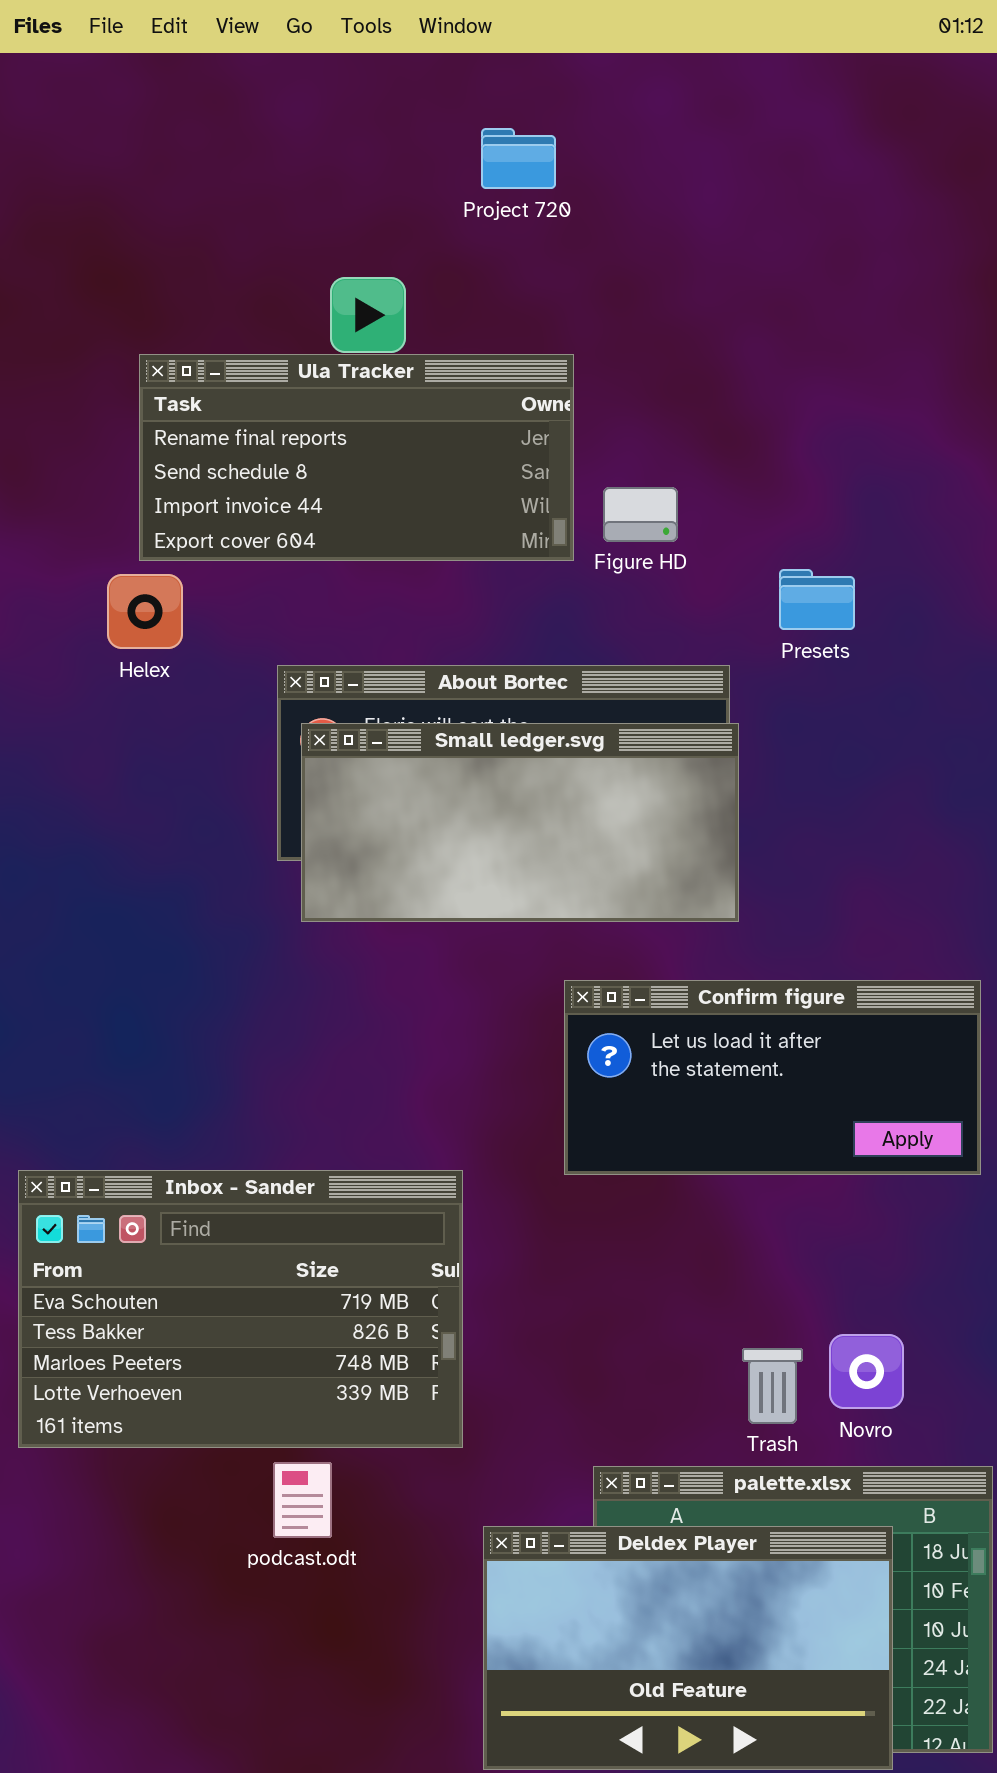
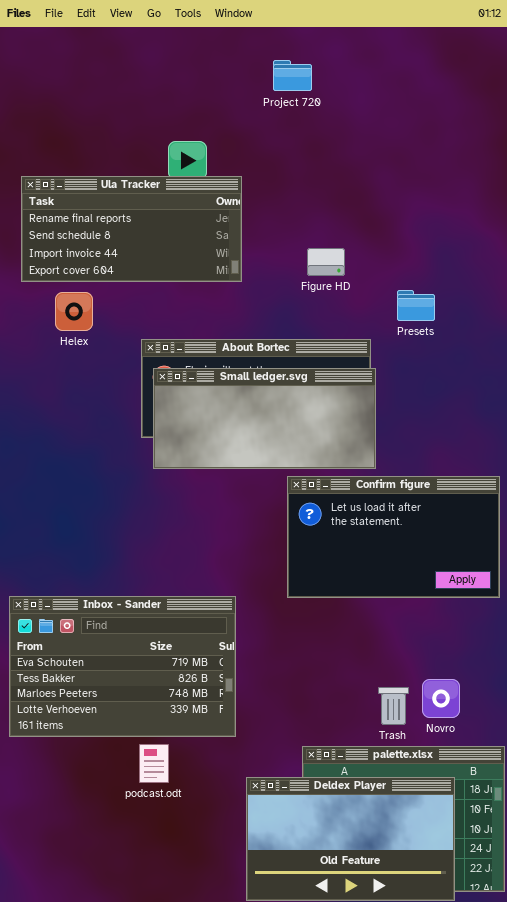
Project 720: [481,128,556,189] -> [273,60,312,91], moved
Ula Tracker: [139,354,574,561] -> [21,176,242,282], moved
Confirm figure: [564,980,981,1175] -> [287,476,500,598], resized

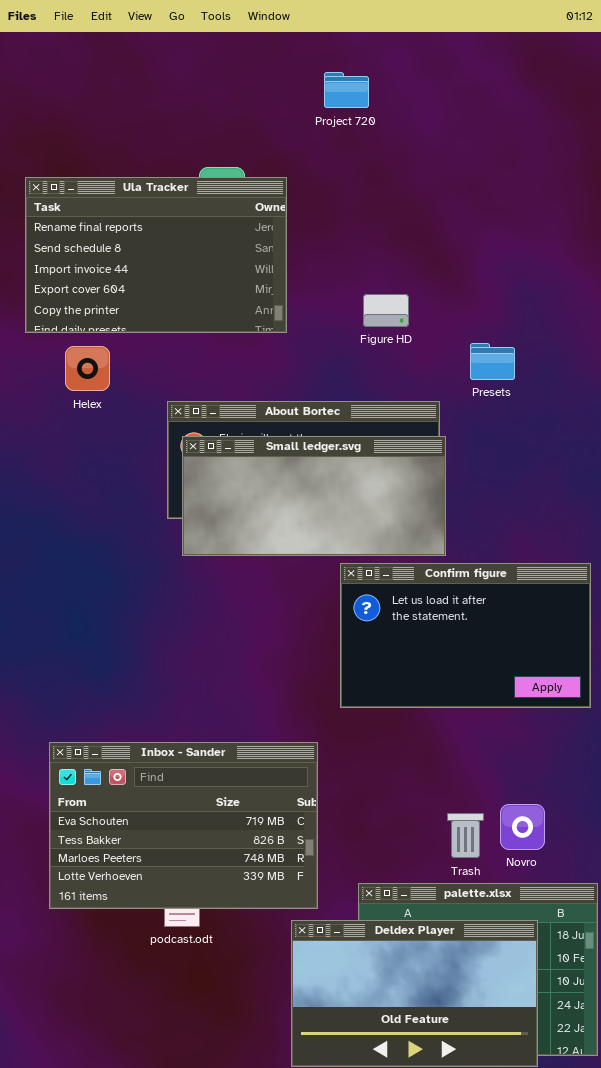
Ula Tracker: [21,176,242,282] -> [25,177,287,333], resized
Inbox - Sander: [9,596,236,737] -> [49,742,318,909], moved

